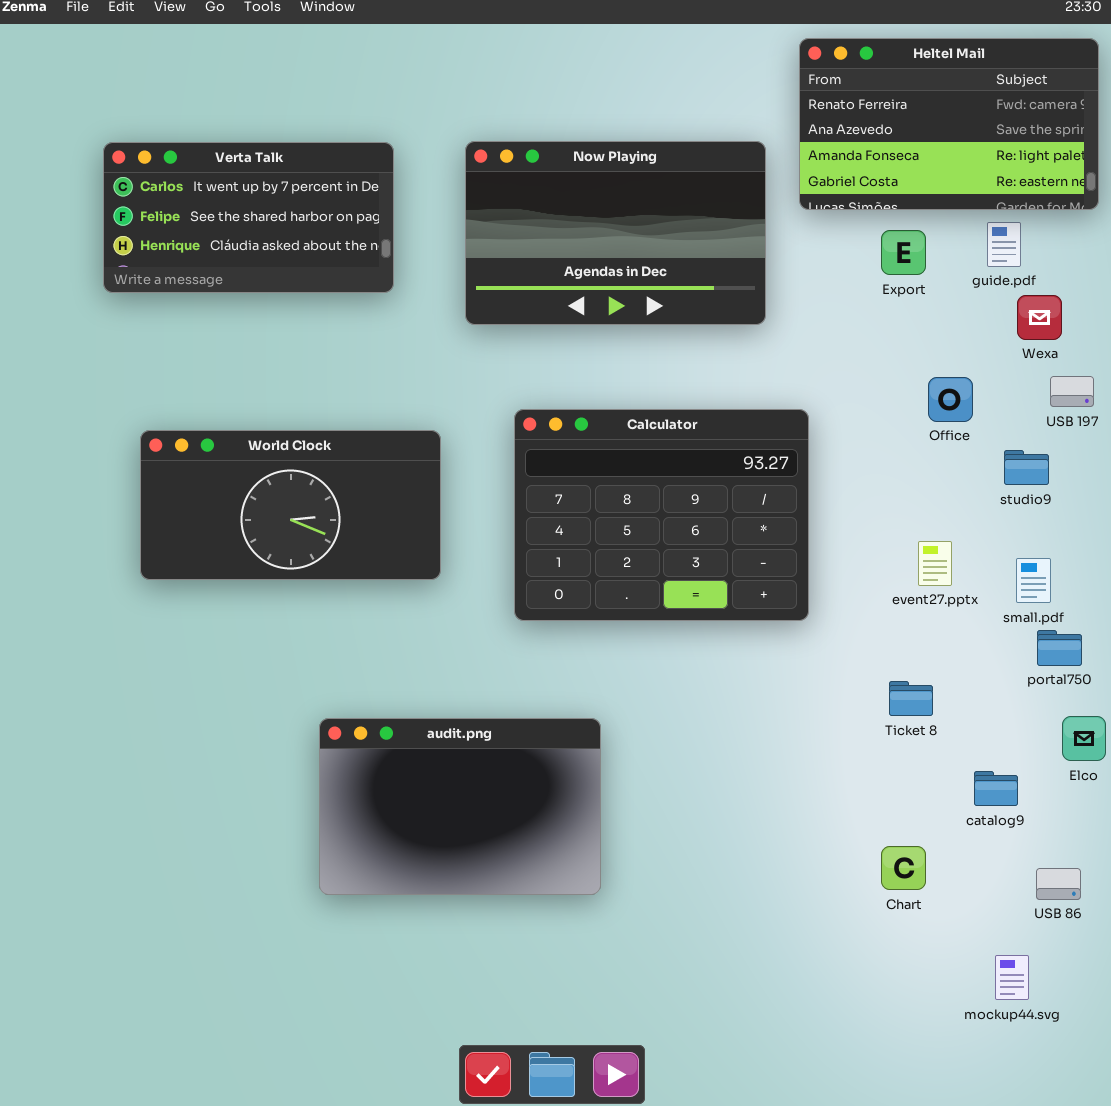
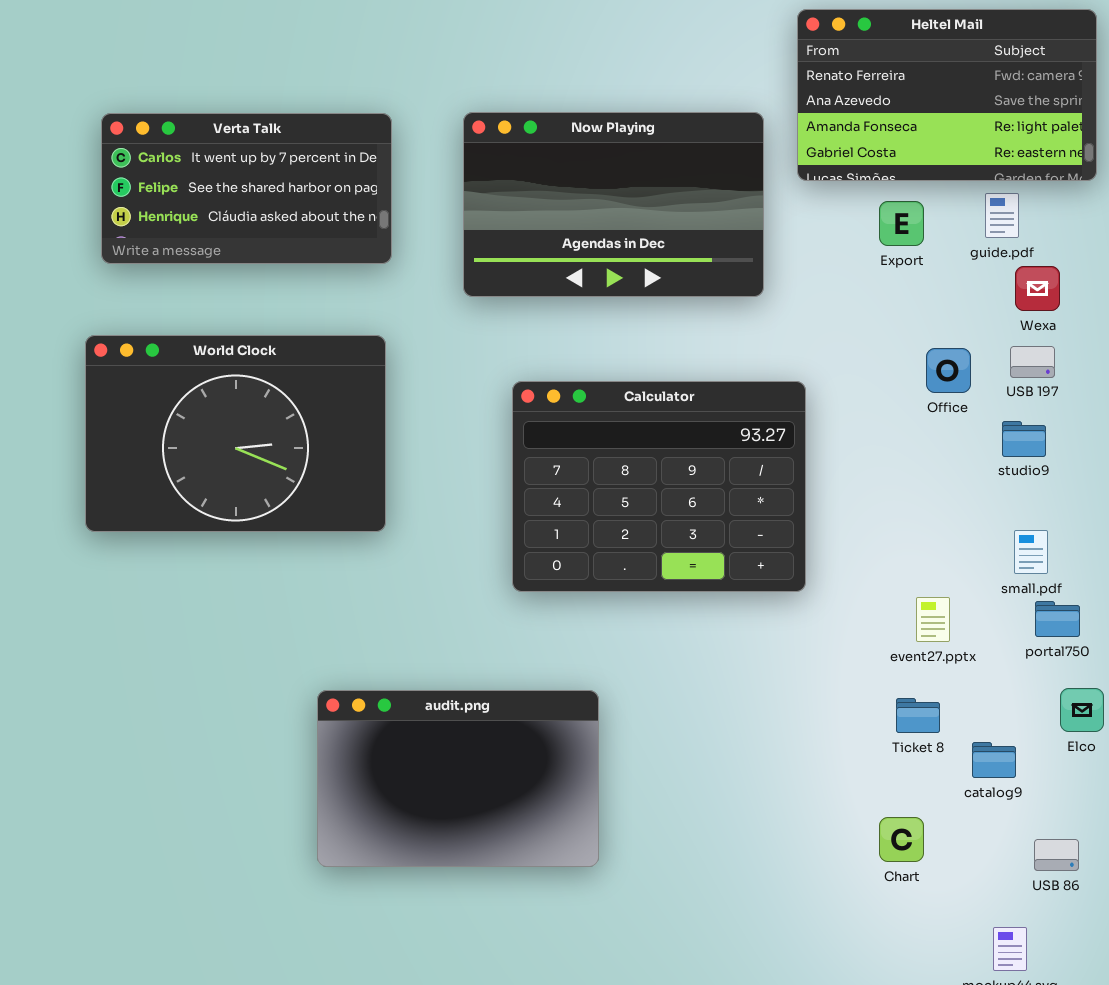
USB 197: [1050,376,1094,407] -> [1010,346,1055,378], moved
World Clock: [140,430,441,580] -> [85,335,386,532], moved, resized
event27.pptx: [918,541,952,586] -> [916,597,950,642], moved
Ticket 8: [889,681,933,716] -> [896,698,940,733], moved

